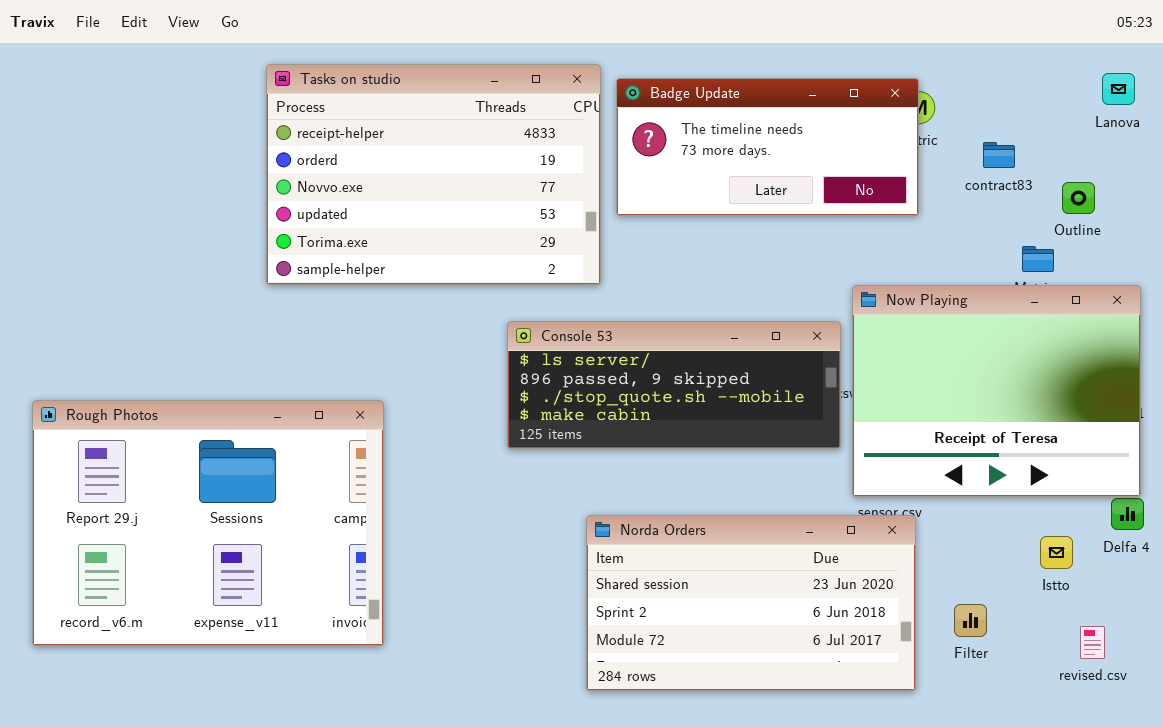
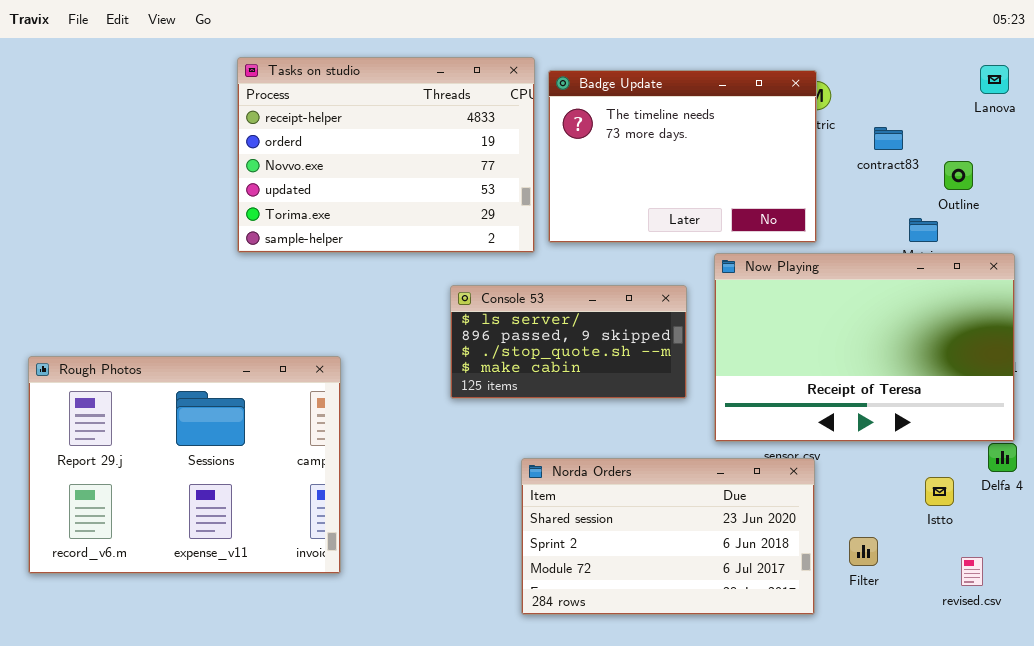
Badge Update: [616,78,919,216] -> [548,70,817,243], resized
Now Playing: [852,285,1141,497] -> [714,253,1015,442], resized
Console 53: [507,321,841,449] -> [450,285,687,399], resized

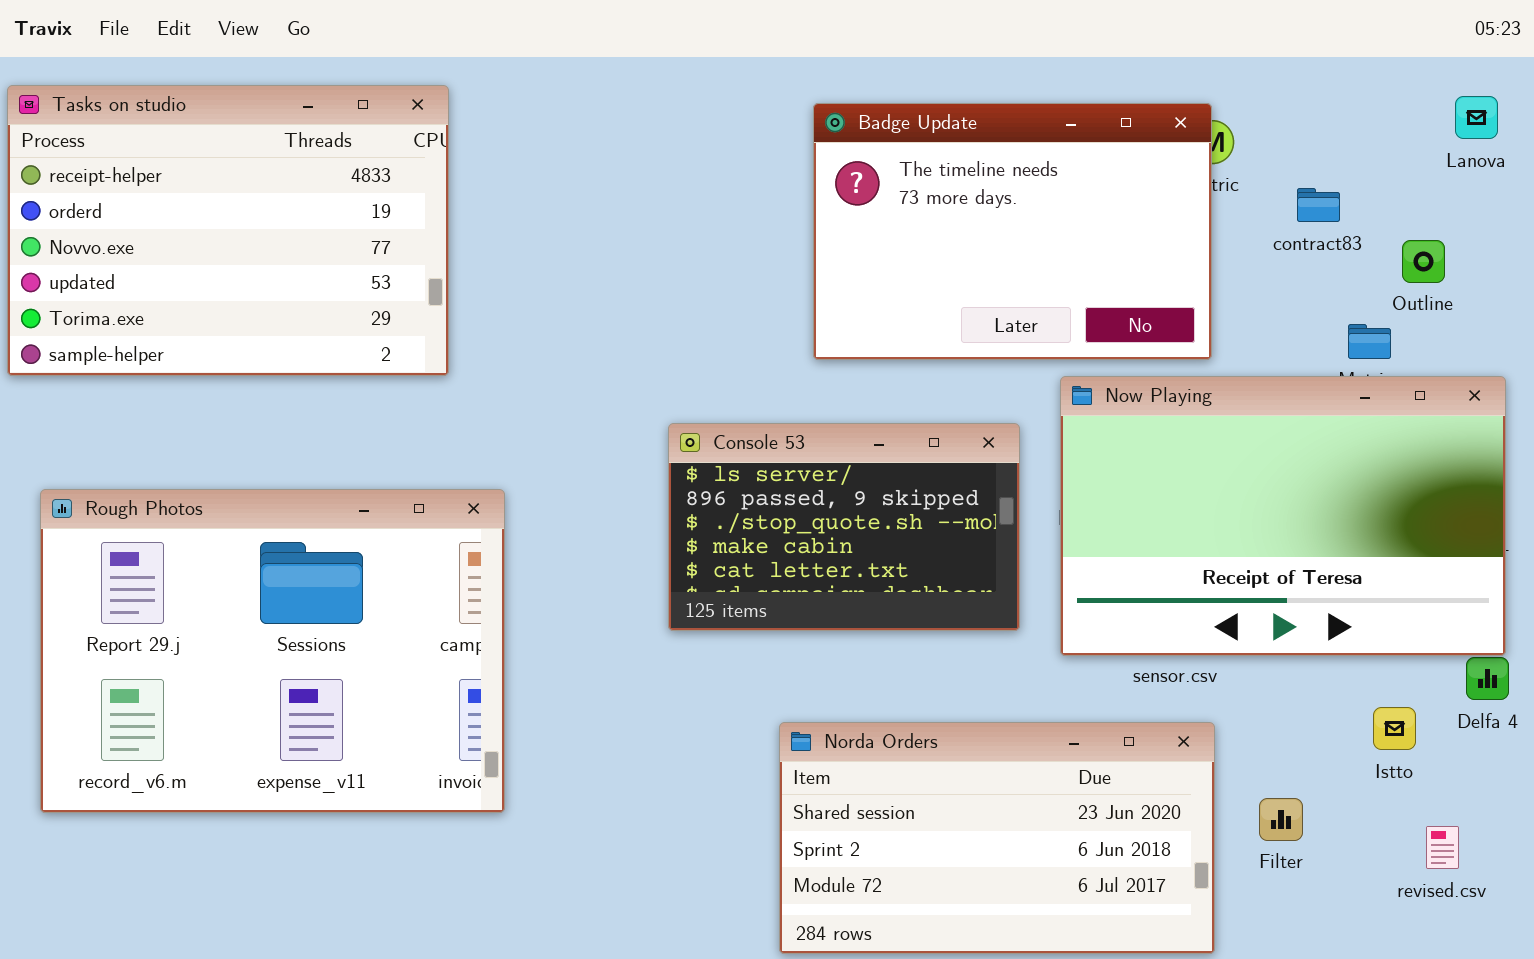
Tasks on studio: [237,57,535,253] -> [7,85,449,376], moved
Console 53: [450,285,687,399] -> [668,423,1020,631], resized
Rough Photos: [28,356,341,574] -> [40,489,505,813], moved
Norda Orders: [521,458,815,615] -> [779,722,1215,954], moved

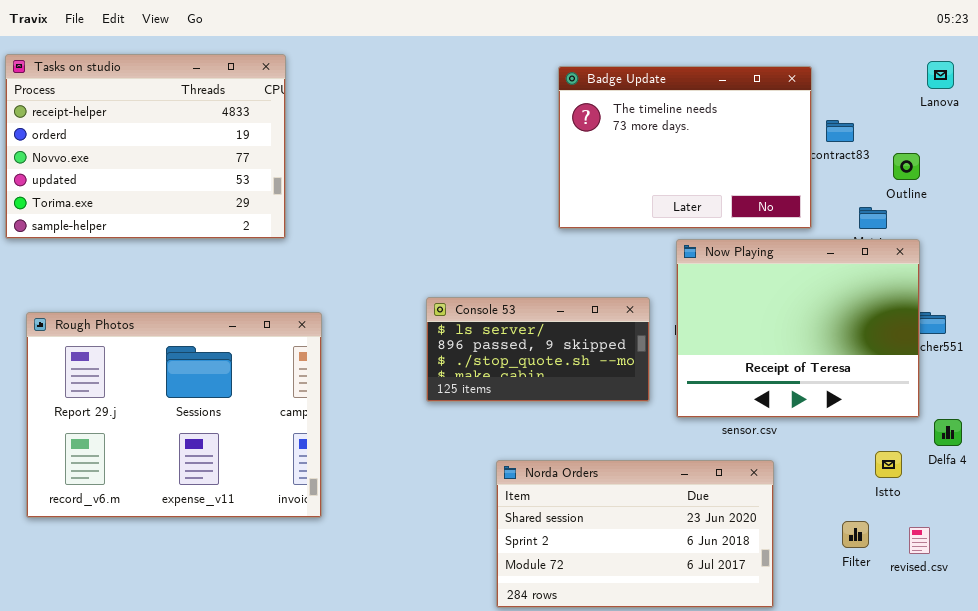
Badge Update: [813,103,1212,360] -> [558,66,812,229], moved
Now Playing: [1060,376,1506,656] -> [676,239,920,418], resized
Console 53: [668,423,1020,631] -> [426,297,650,402], resized
Filter: [1259,798,1303,841] -> [842,521,869,548], moved

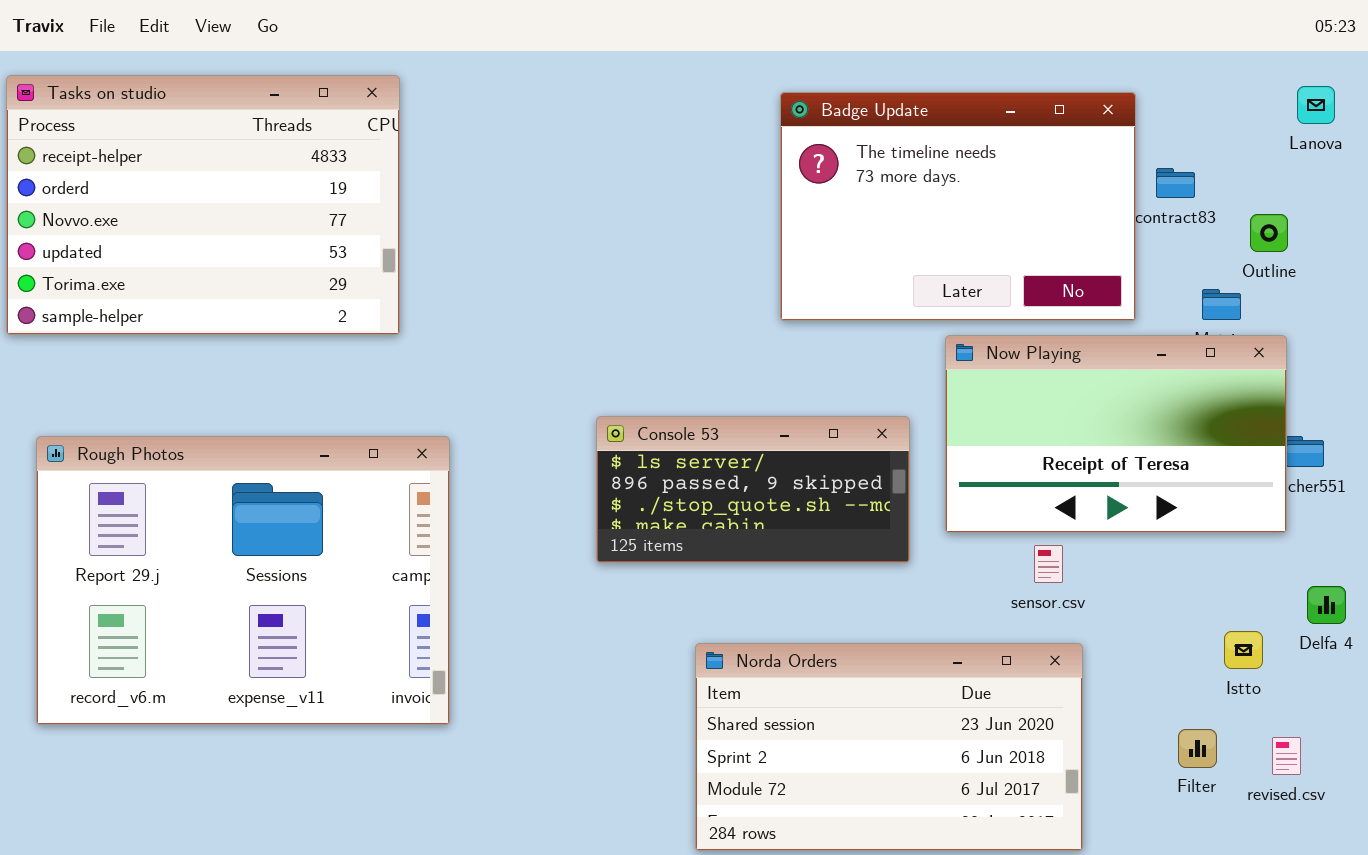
Now Playing: [676,239,920,418] -> [945,335,1287,533], resized

